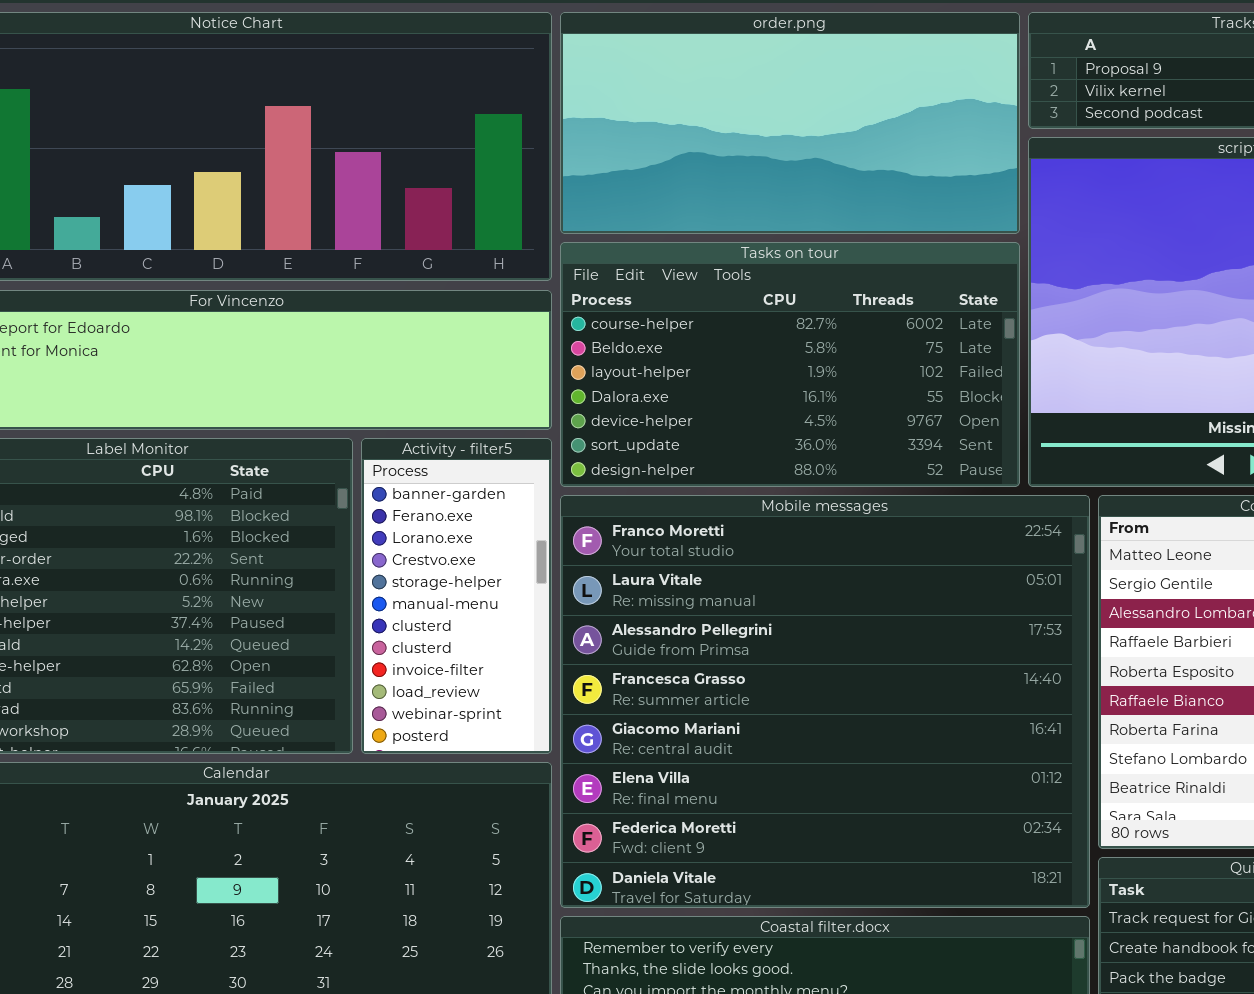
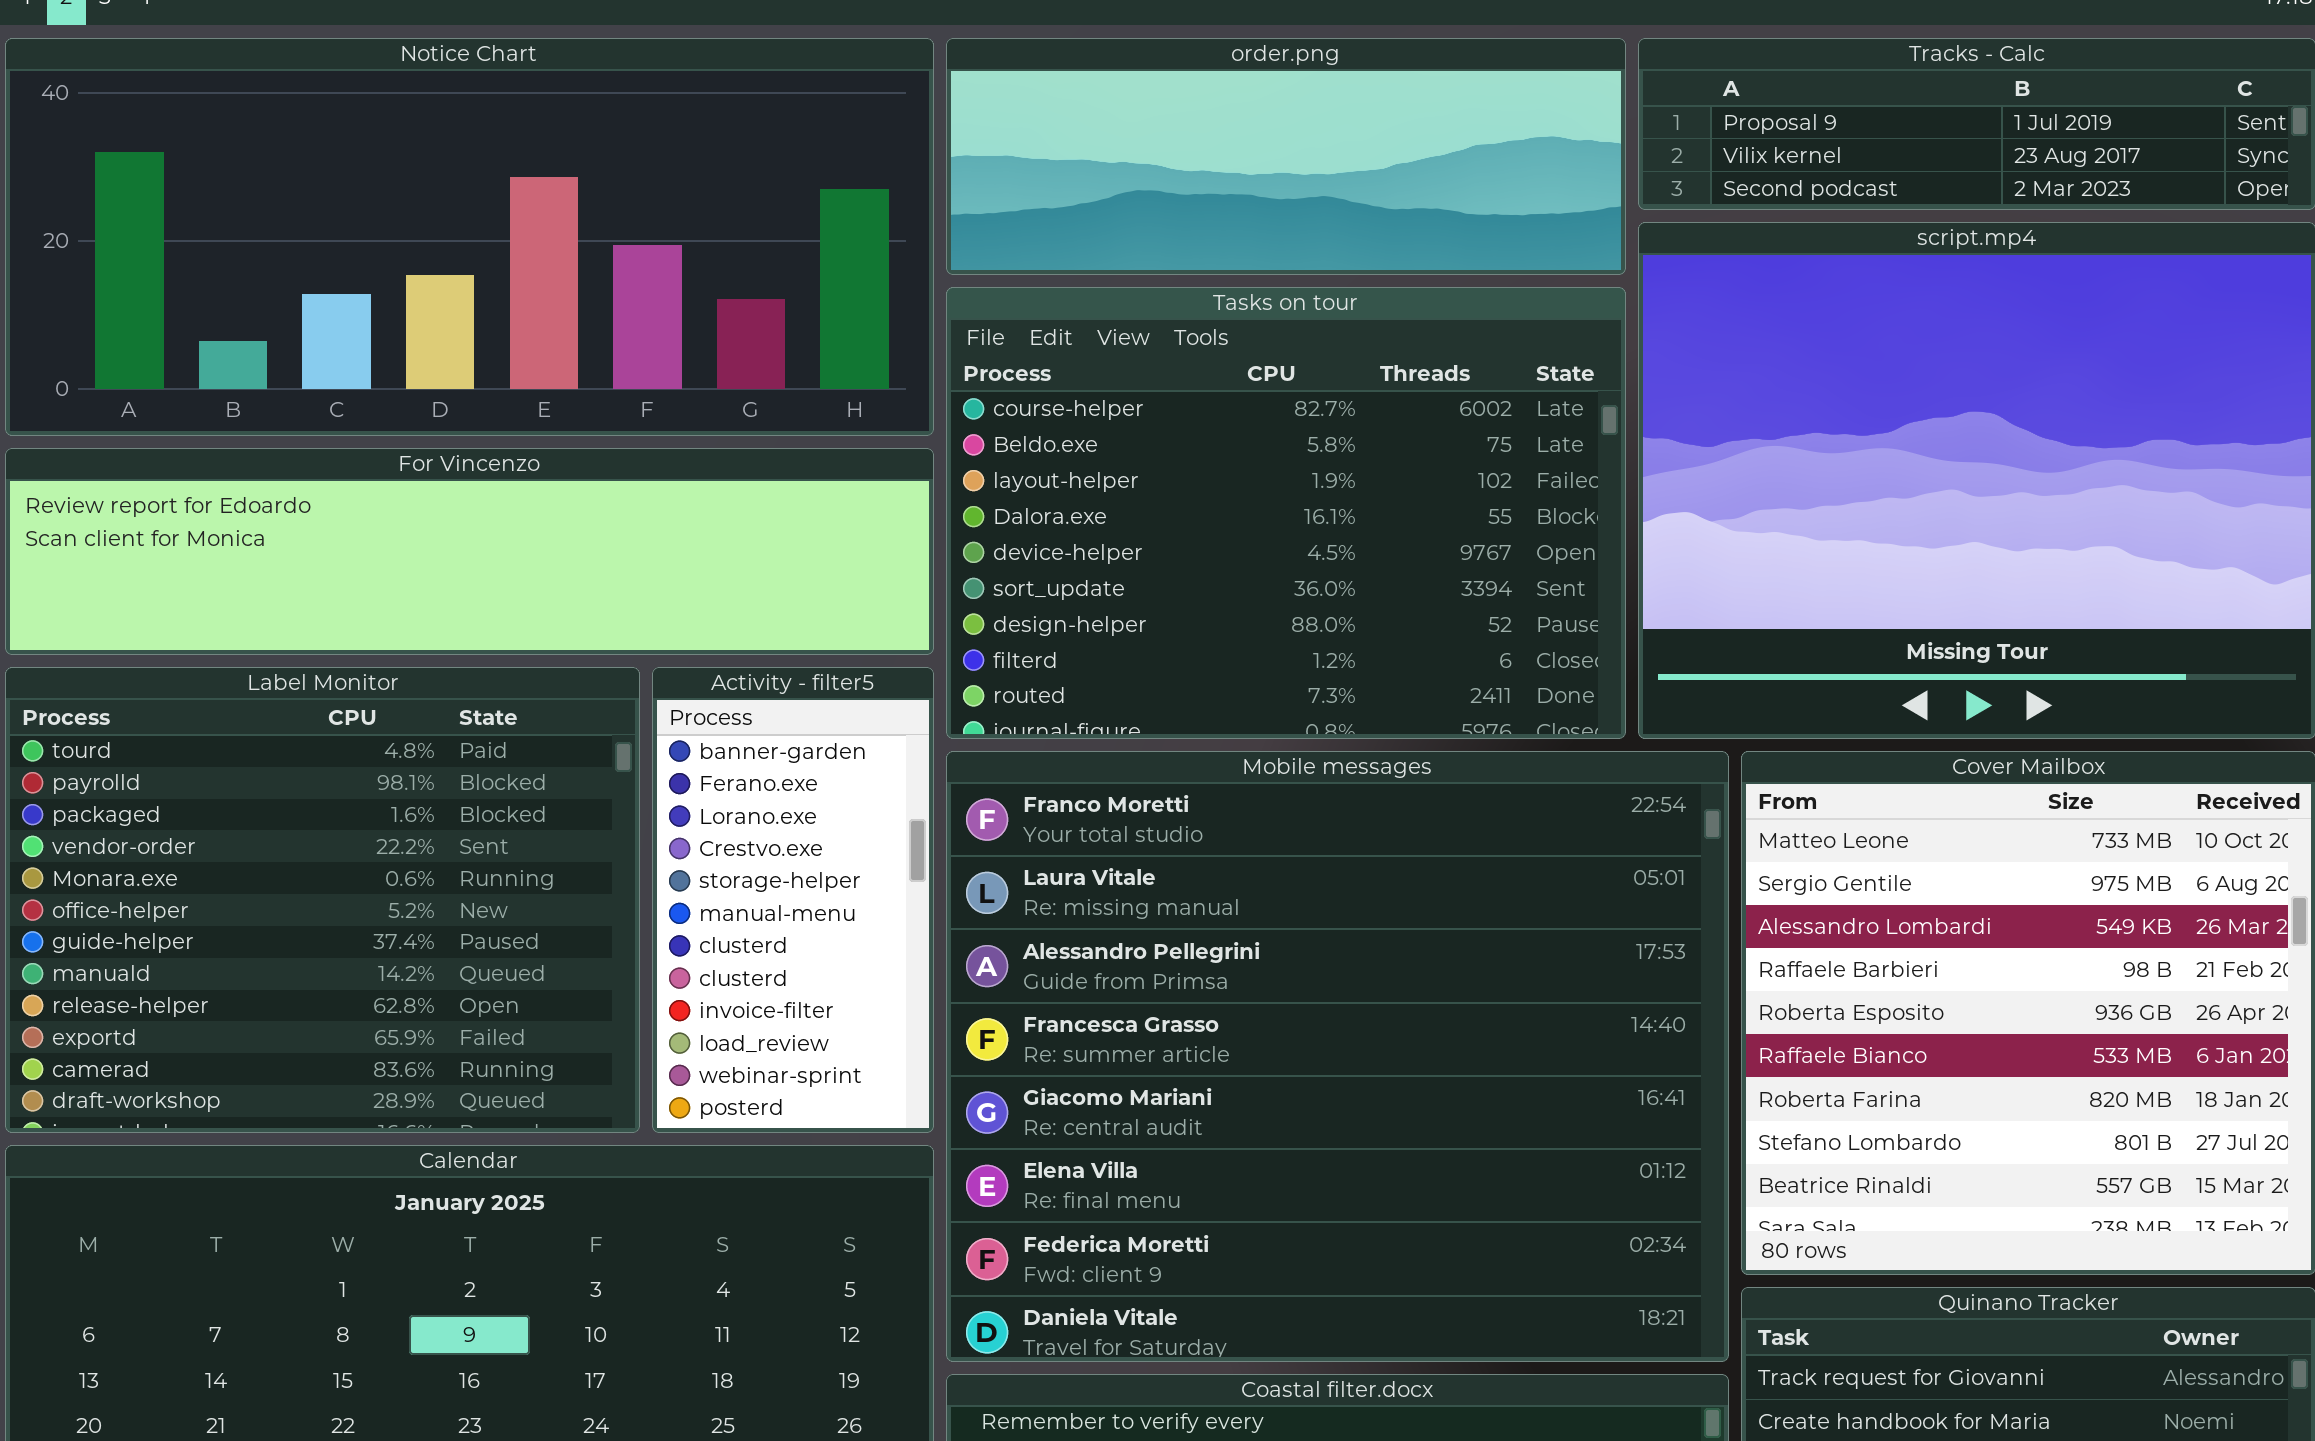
order.png: [560,12,1020,234] -> [946,38,1626,275], resized
Tasks on tour: [560,242,1020,487] -> [946,287,1626,739], resized

